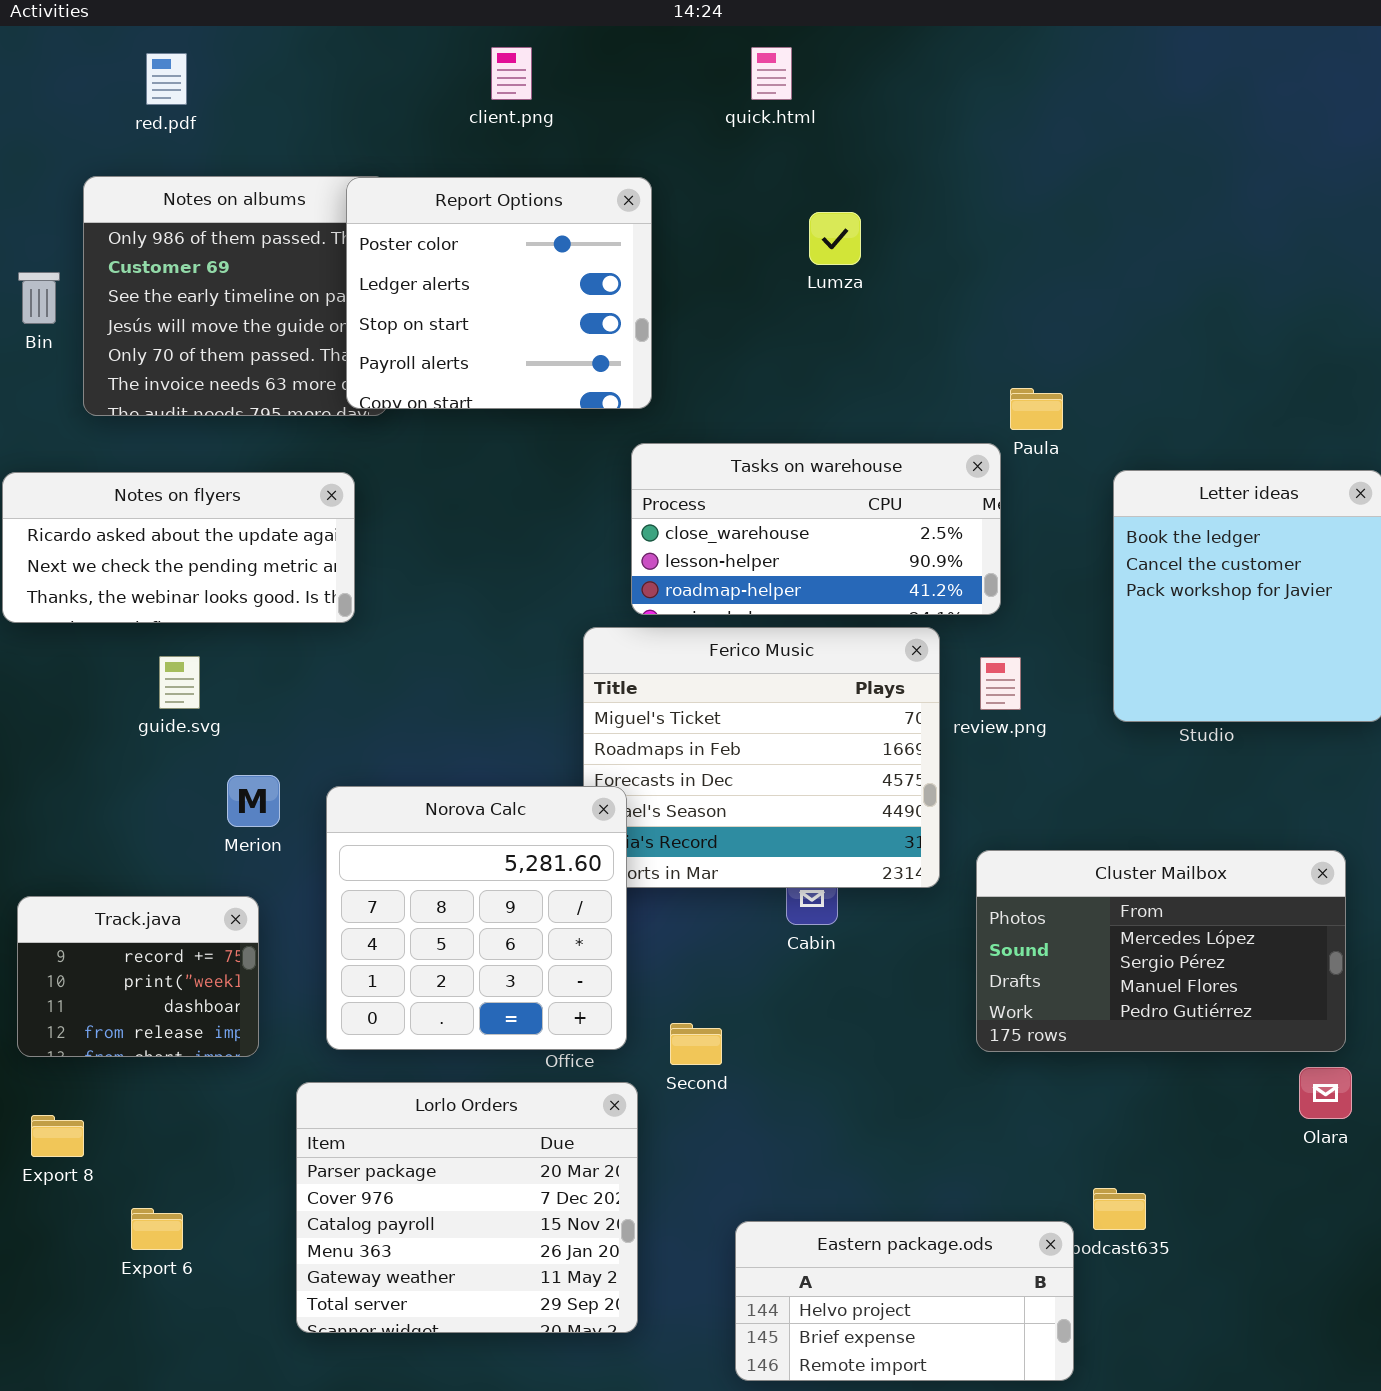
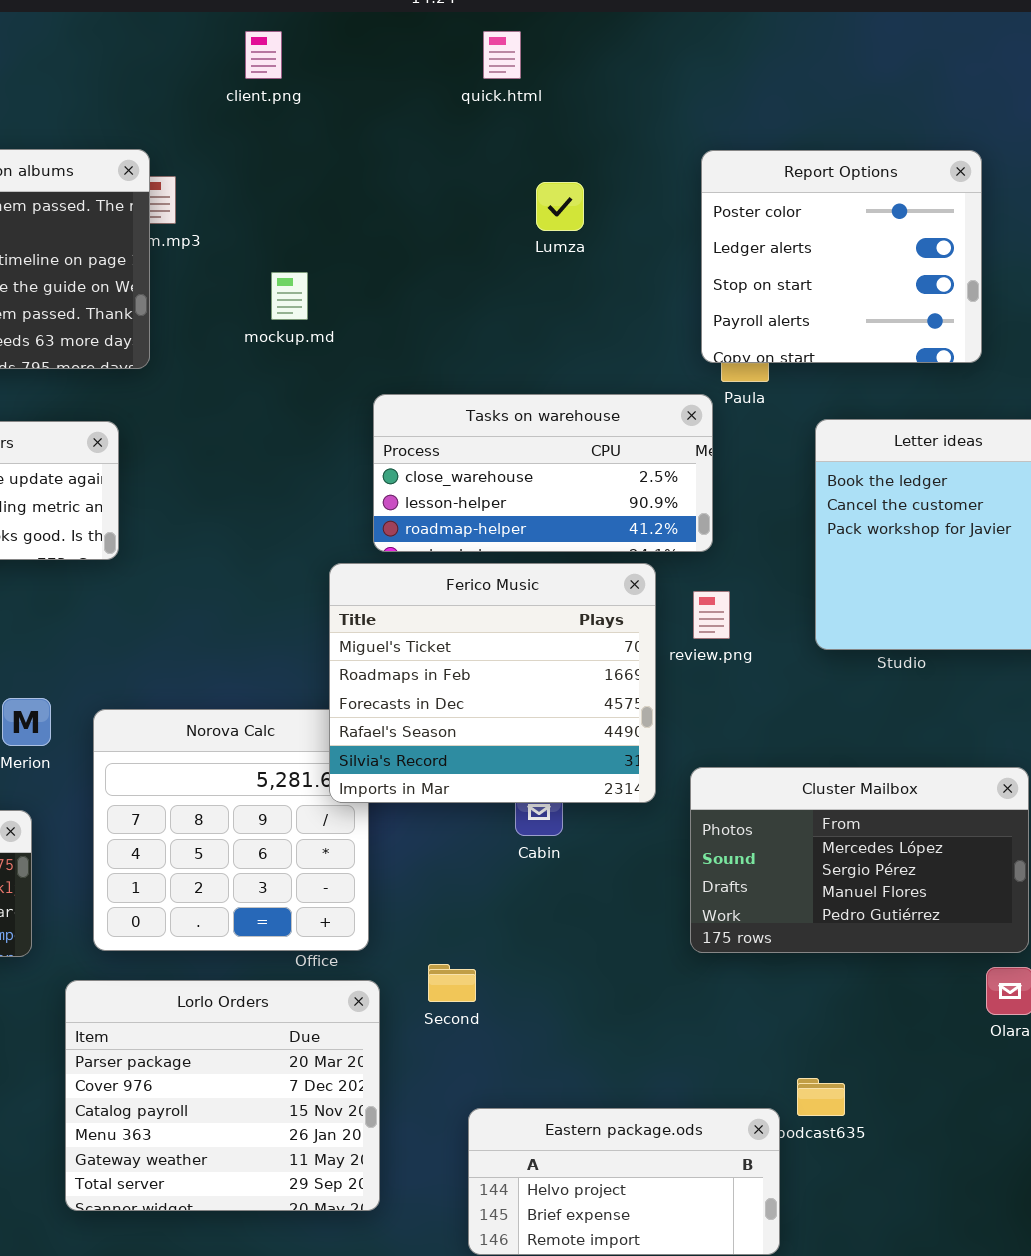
Report Options: [346,177,652,409] -> [701,150,982,363], moved
Ferico Music: [583,627,940,888] -> [329,563,656,803], raised
Second: [670,1023,722,1065] -> [428,964,476,1002], moved

